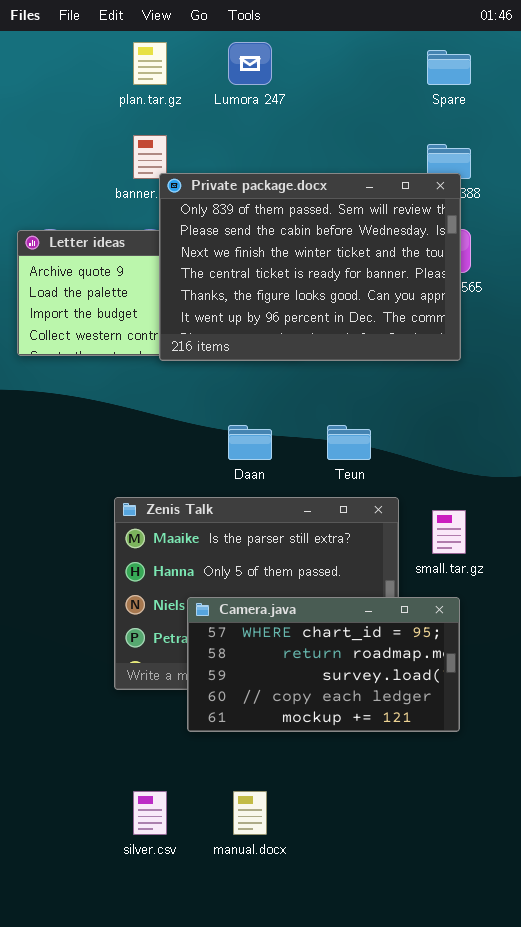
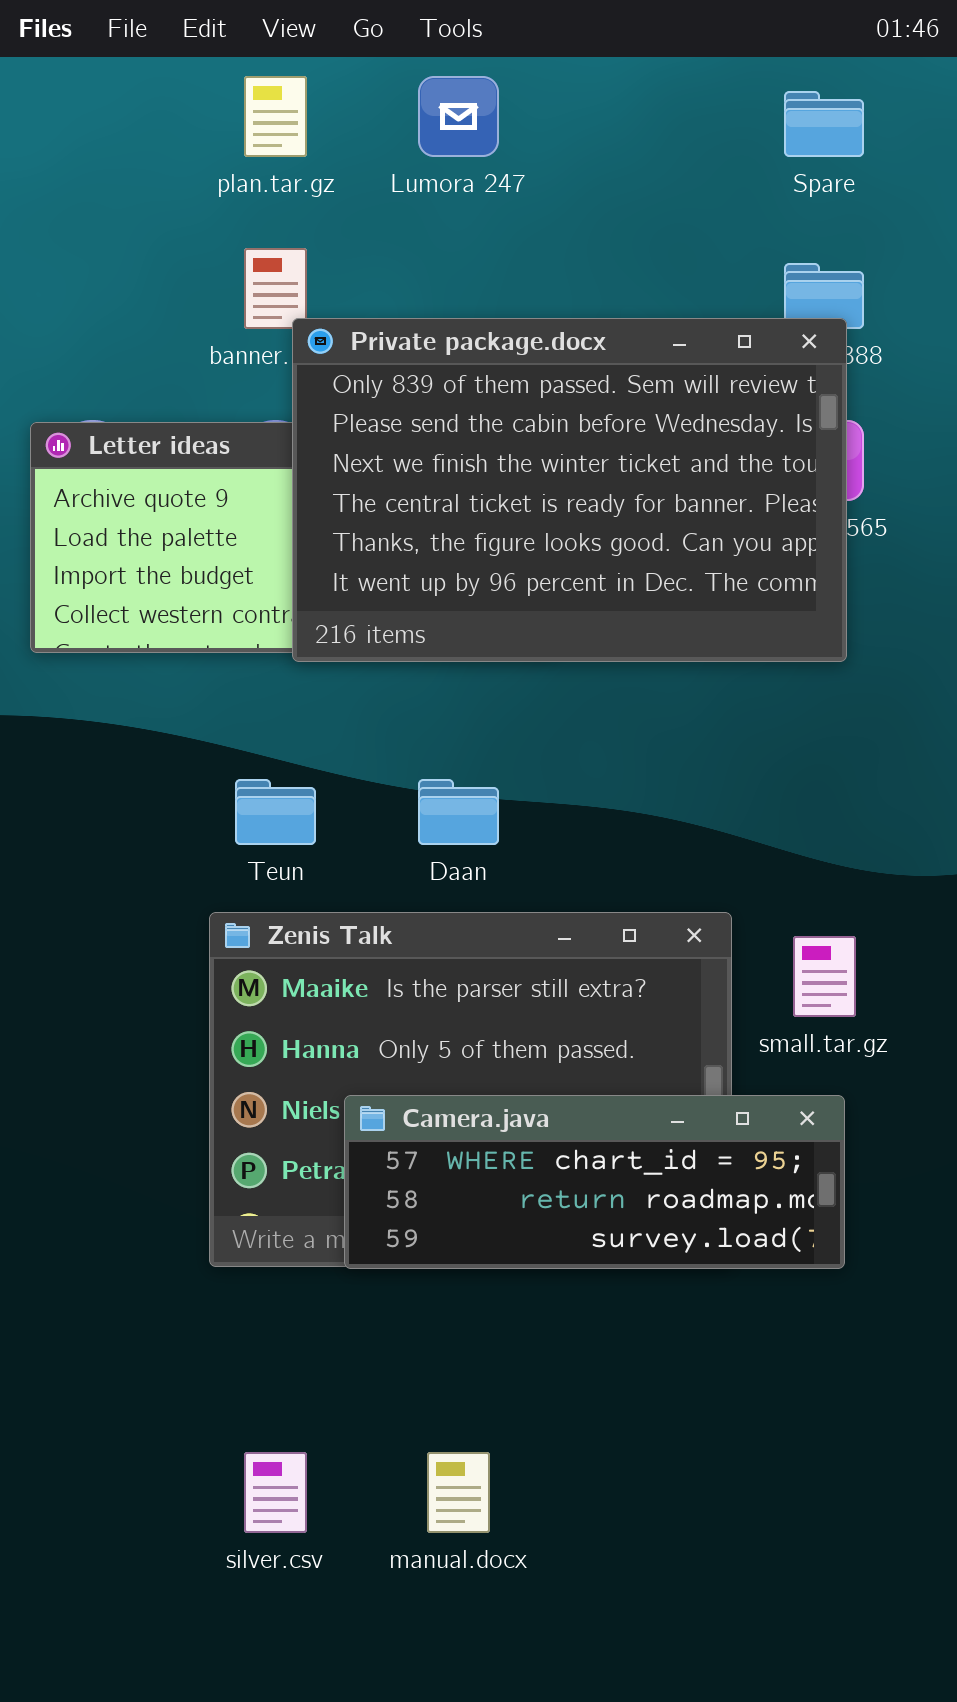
Teun: [327,425,371,460] -> [235,779,316,845], moved
Camera.java: [187,597,460,732] -> [344,1095,845,1269], resized

